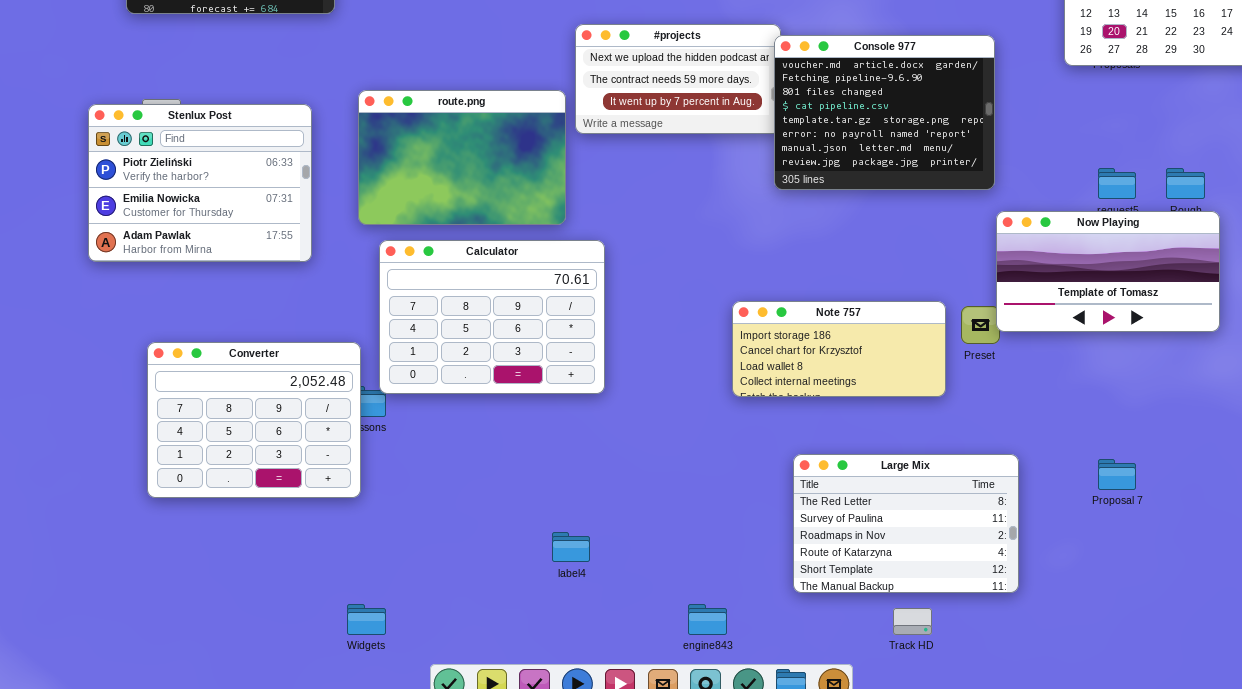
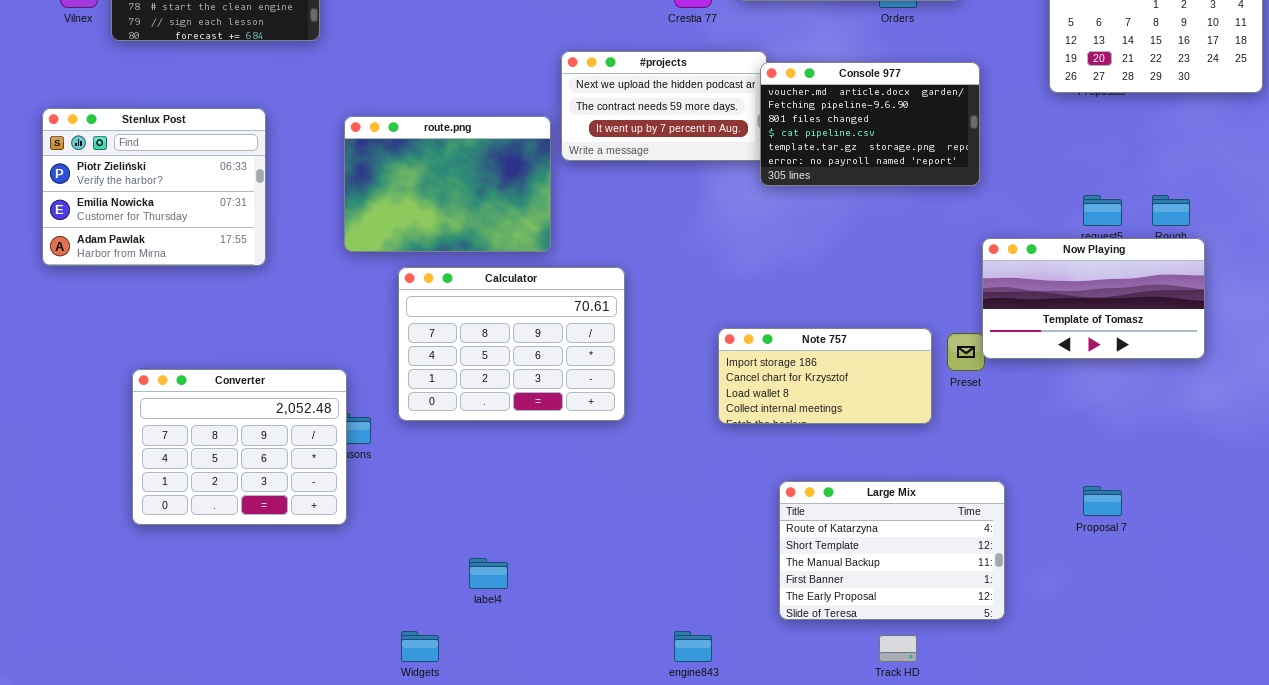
Console 977: [774,35,995,190] -> [760,62,980,186], resized
Stenlux Post: [88,104,312,262] -> [42,108,266,266], moved
Calculator: [379,240,605,394] -> [398,267,625,421], moved
Large Mix: [793,454,1019,593] -> [779,481,1005,620], scrolled down 3 rows
label4: [552,532,590,562] -> [469,558,508,589], moved
Widgets: [347,604,386,635] -> [401,631,439,662], moved

